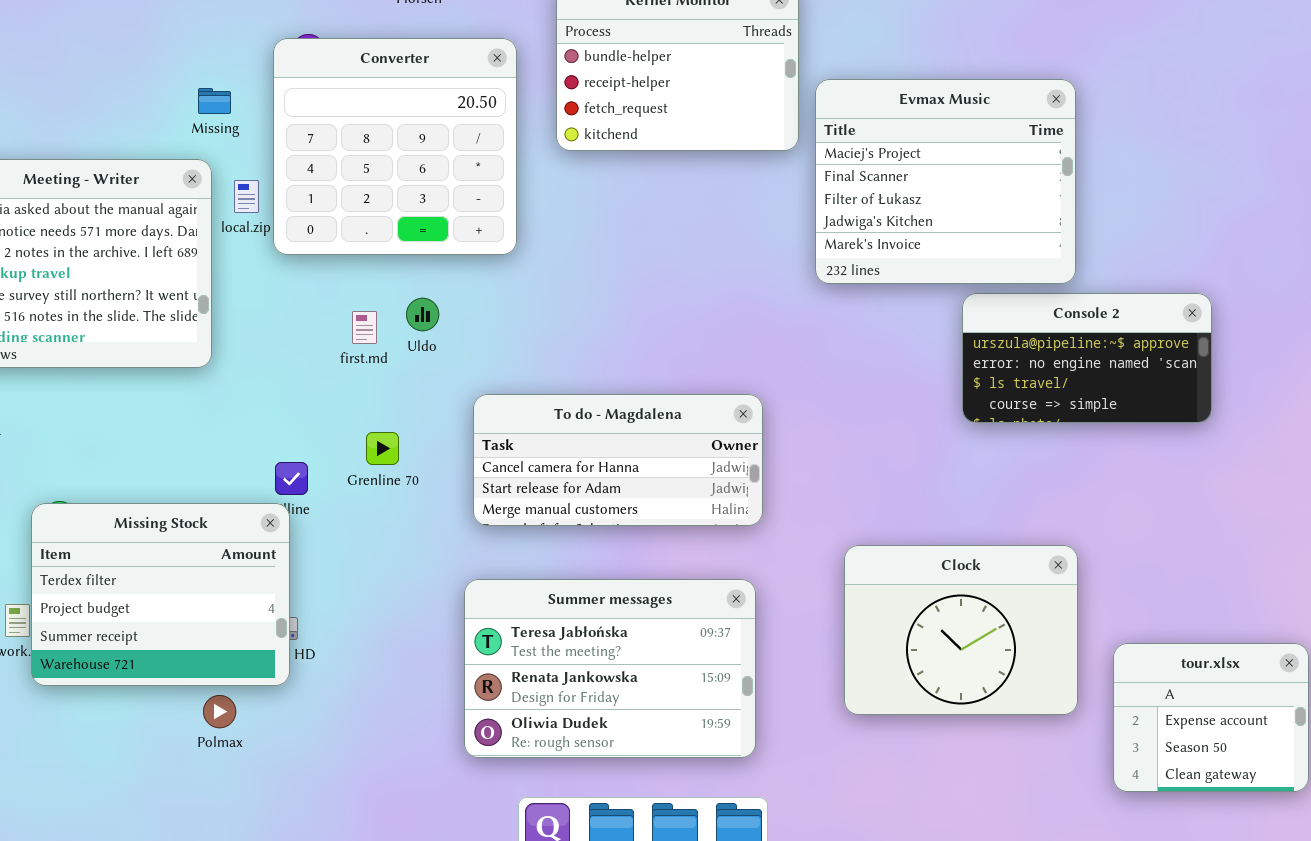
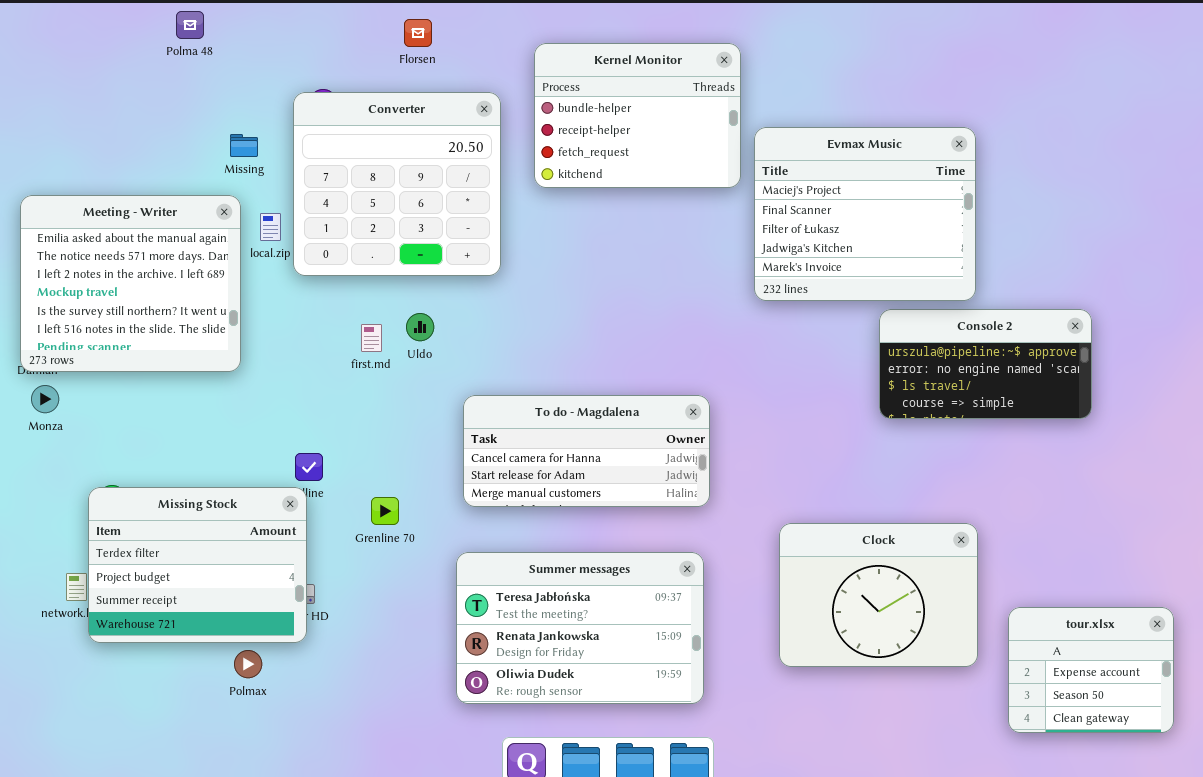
Grenline 70: [366,432,399,465] -> [371,497,399,525], moved

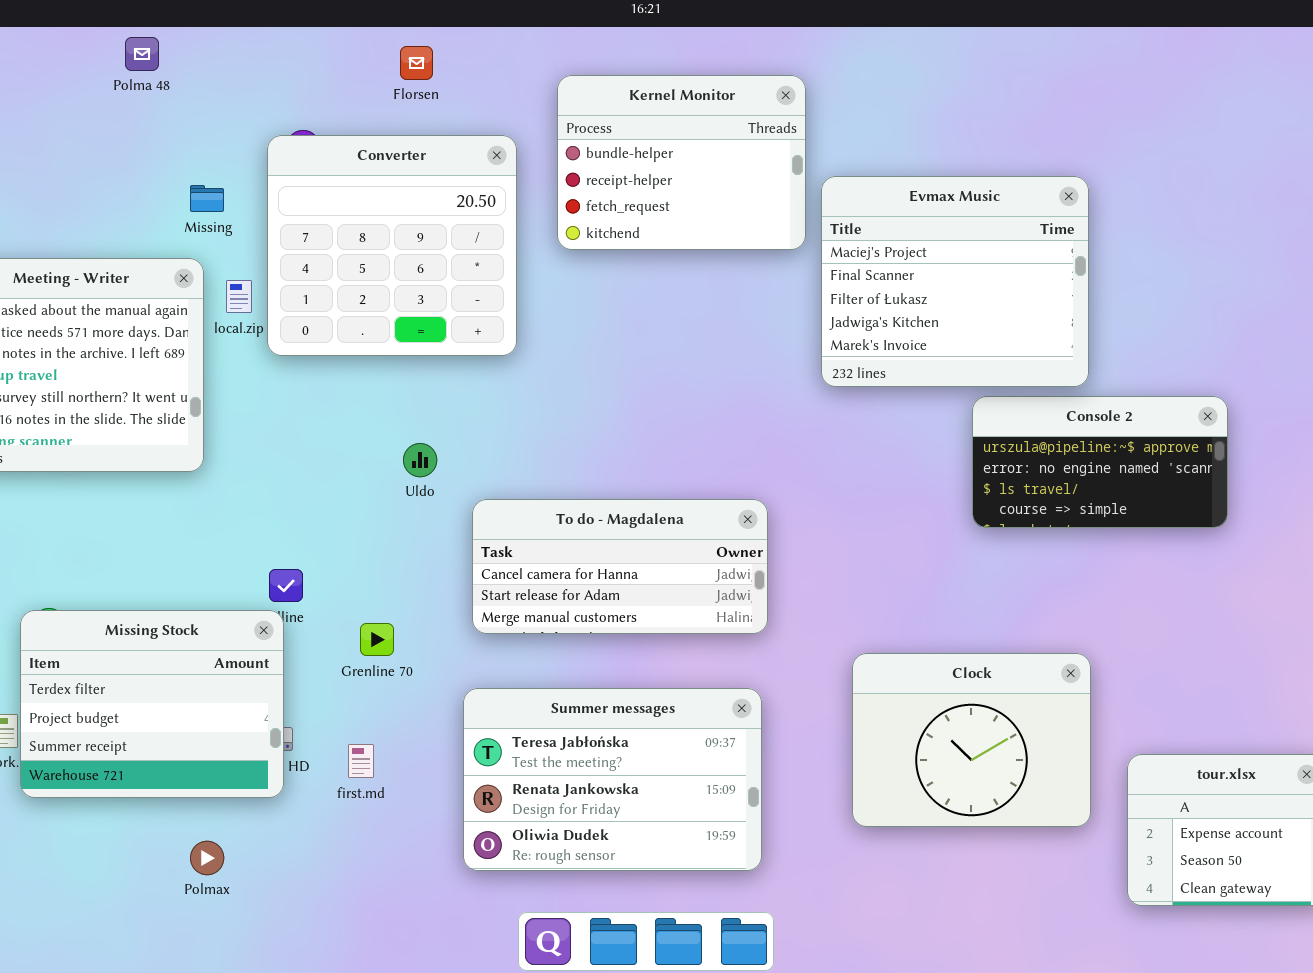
Uldo: [406,313,434,341] -> [403,443,437,477], moved
first.md: [361,324,382,352] -> [348,744,374,778], moved
Polmax: [234,650,262,678] -> [190,841,224,875], moved

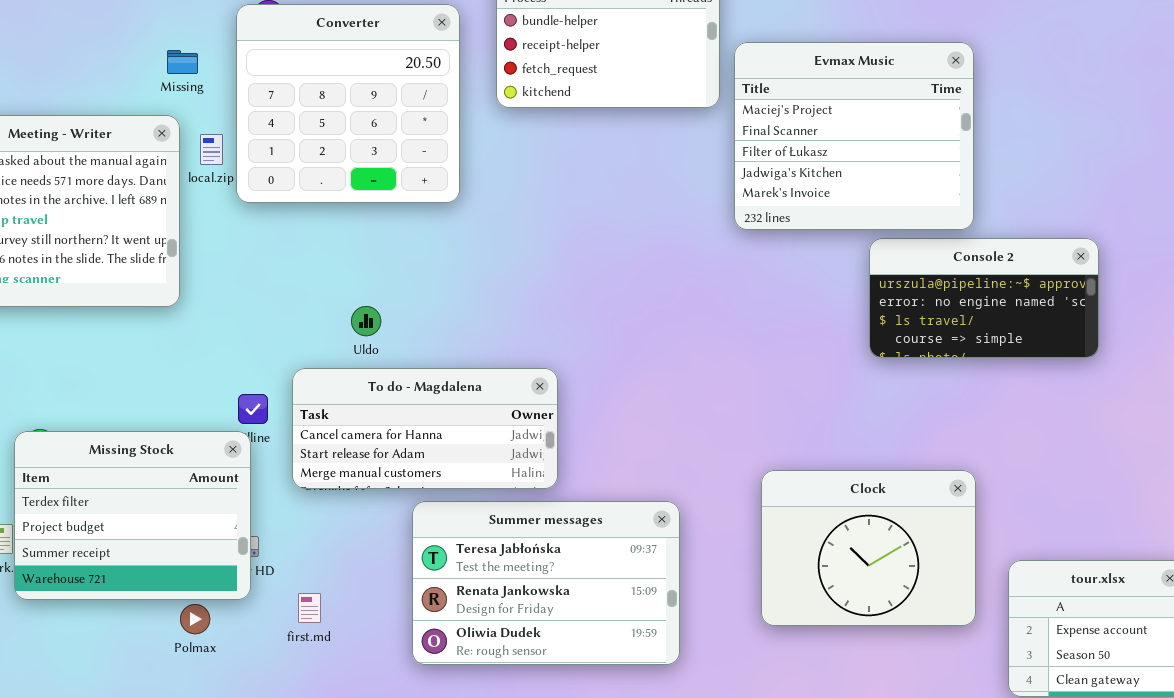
Uldo: [403,443,437,477] -> [351,306,381,336], moved
To do - Magdalena: [472,499,768,634] -> [292,368,558,489], moved
first.md: [348,744,374,778] -> [298,593,321,623], moved
Polmax: [190,841,224,875] -> [180,604,210,634], moved

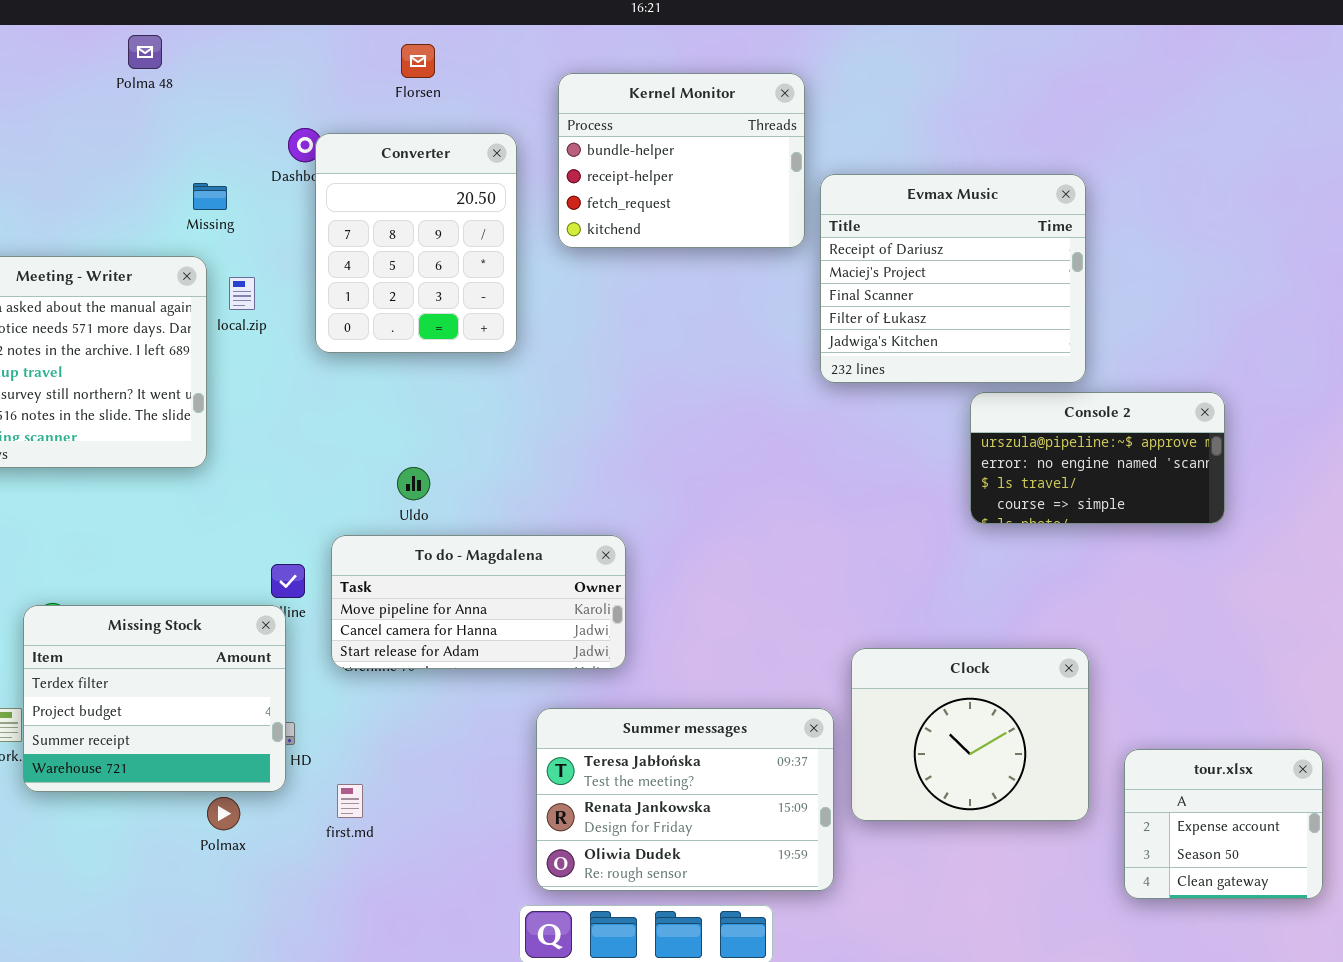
Converter: [236,4,460,203] -> [315,133,517,353], resized
Evmax Music: [734,42,974,230] -> [820,174,1086,383], scrolled up 1 row
To do - Magdalena: [292,368,558,489] -> [331,535,626,669], scrolled up 1 row
Summer messages: [412,501,680,665] -> [536,708,834,891], moved

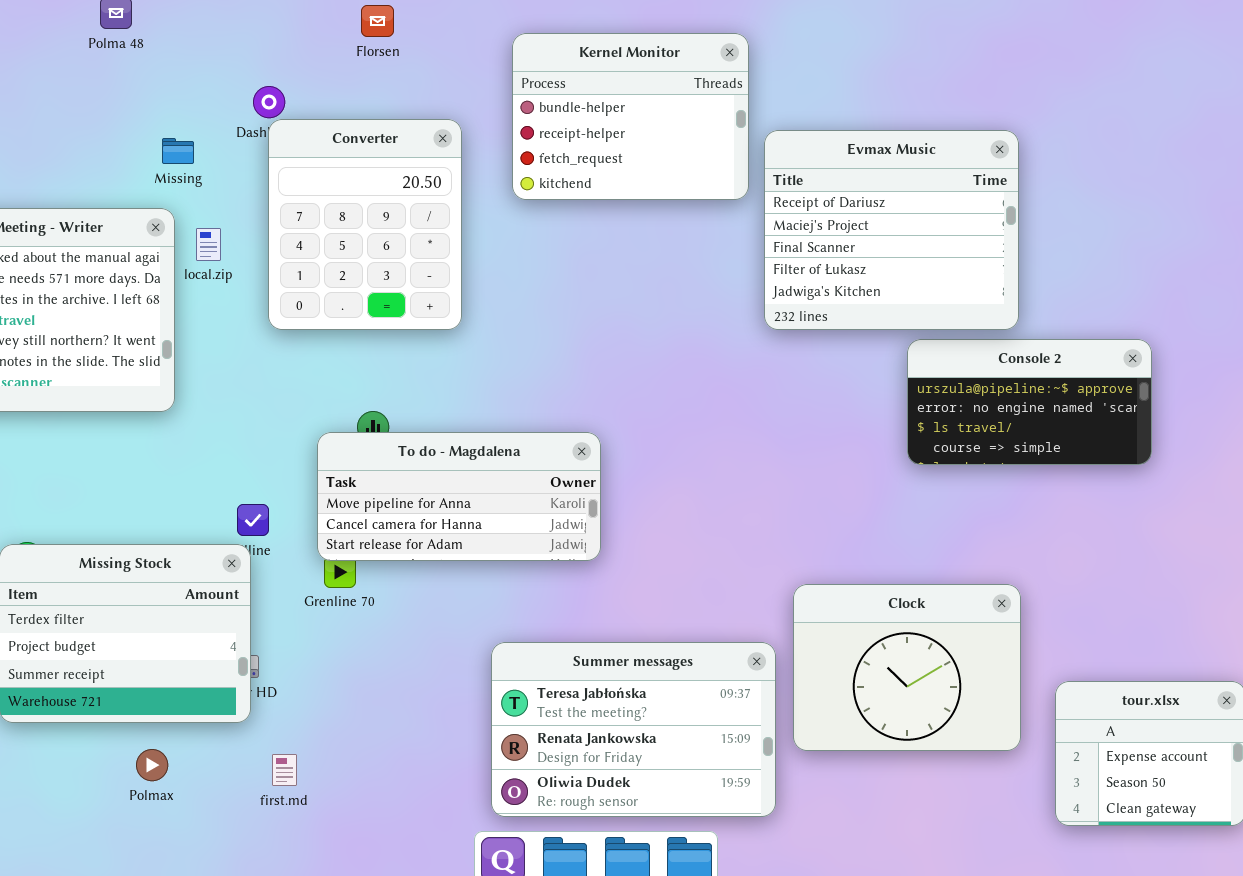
Converter: [315,133,517,353] -> [268,119,462,330], moved
To do - Magdalena: [331,535,626,669] -> [317,432,601,561], moved
first.md: [337,784,363,818] -> [272,754,297,786], moved
Polmax: [207,797,240,830] -> [136,749,168,781], moved

